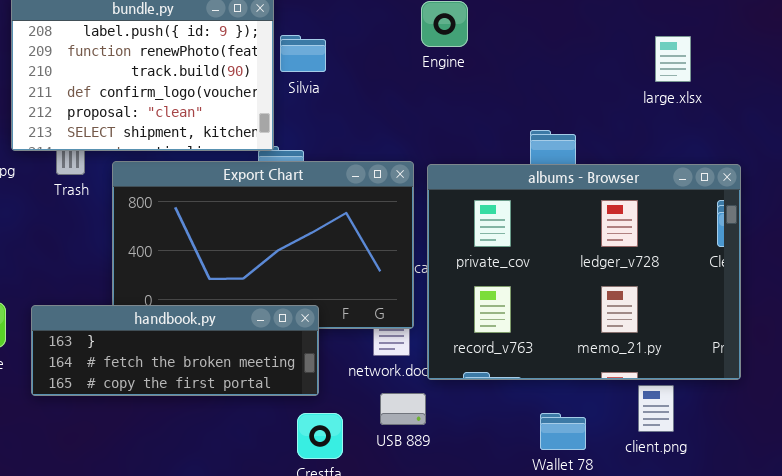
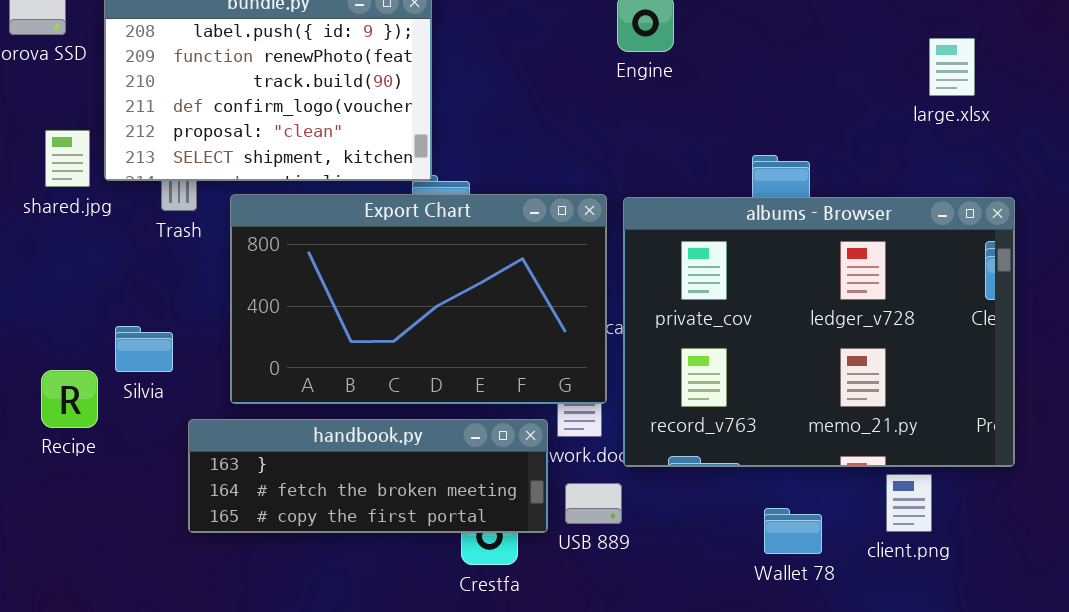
Silvia: [280,35,326,72] -> [115,326,173,372], moved
large.xlsx: [655,36,691,82] -> [929,38,975,96], moved
handbook.py: [31,305,319,396] -> [188,419,548,533], moved

